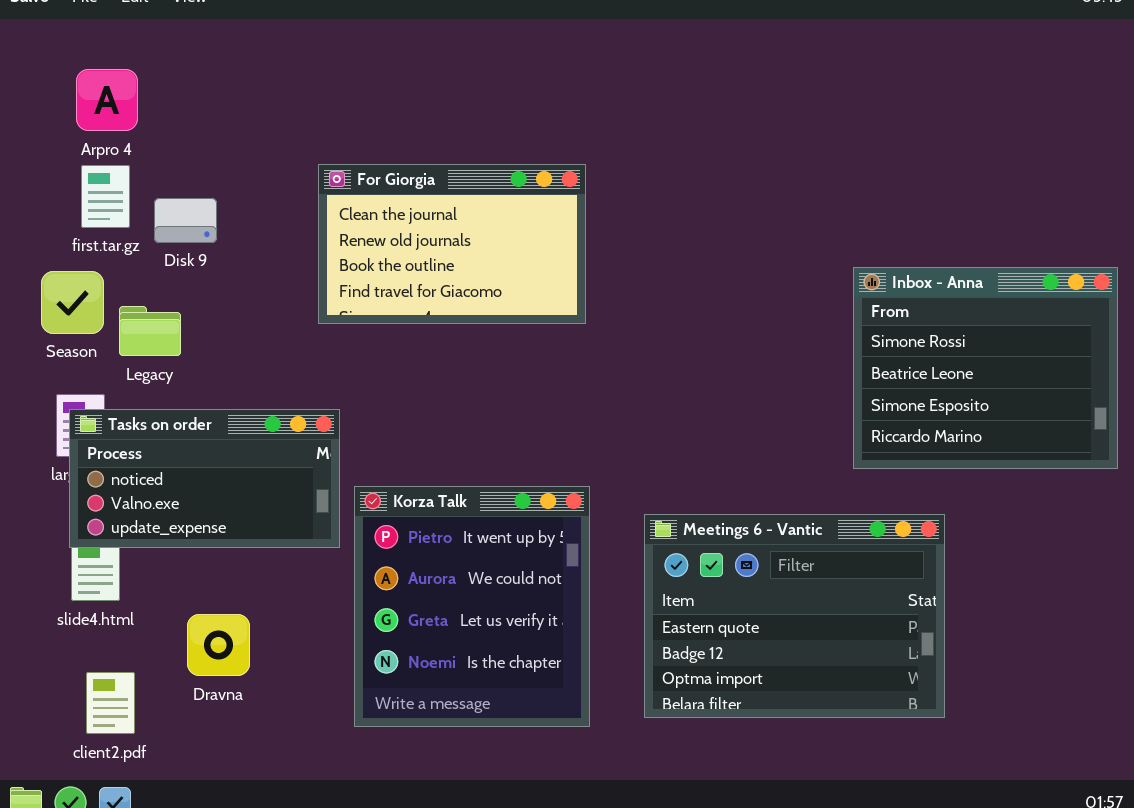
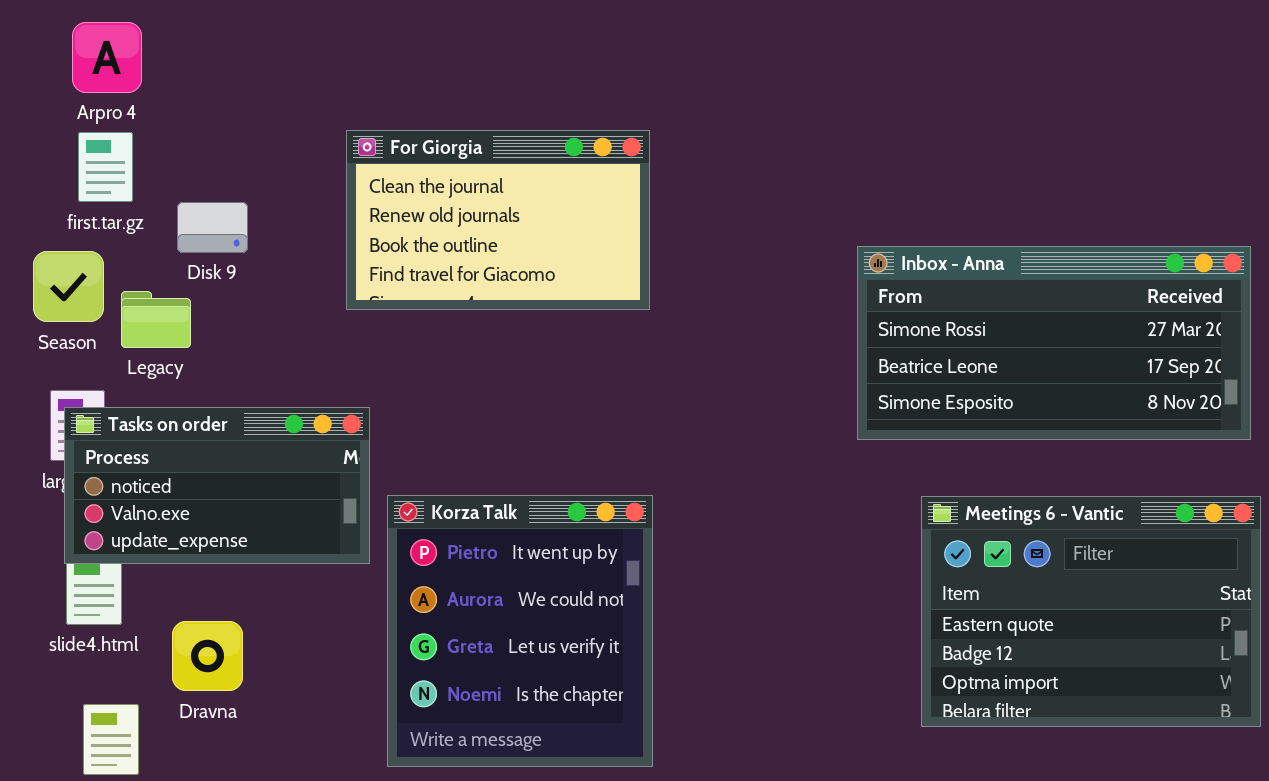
Disk 9: [154,198,217,243] -> [177,202,248,253], moved
Inbox - Anna: [853,267,1118,469] -> [857,246,1251,440], resized
Meetings 6 - Vantic: [644,514,945,718] -> [921,496,1261,727], moved
Dravna: [187,614,250,676] -> [172,621,243,691], moved

